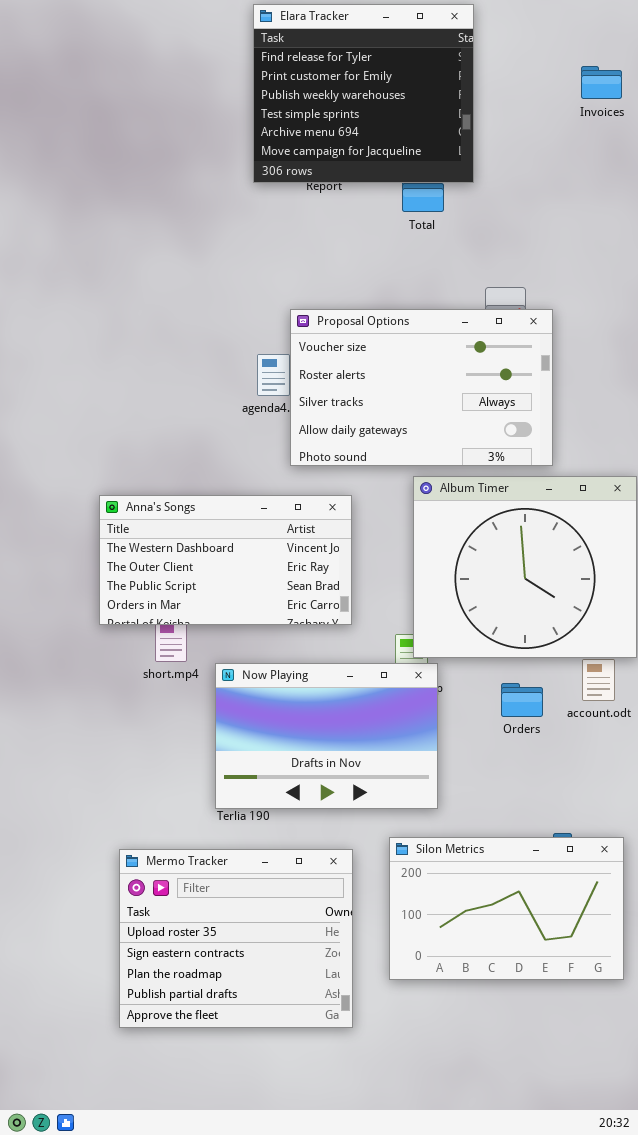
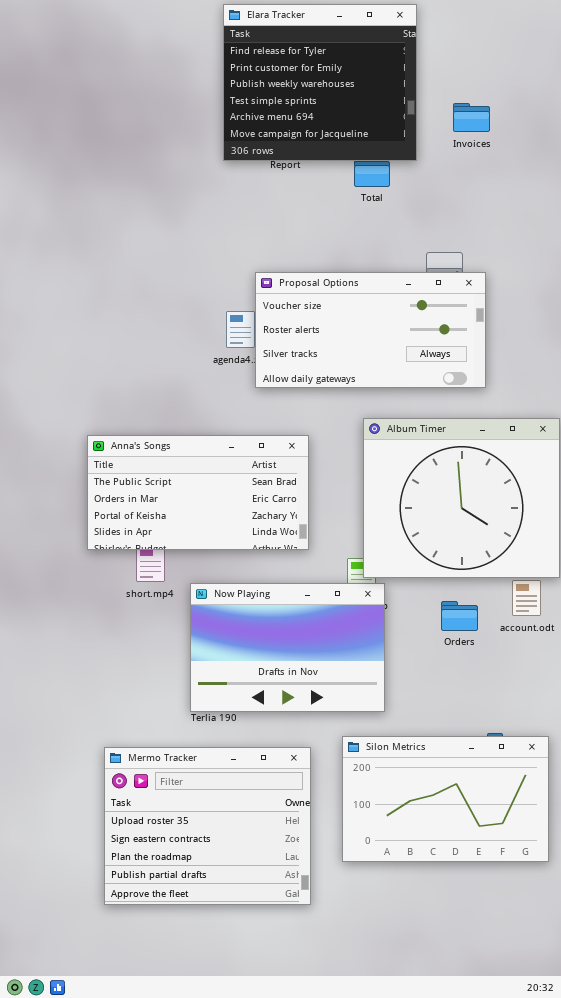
Invoices: [581,66,622,99] -> [453,103,490,132], moved
Proposal Options: [290,309,553,466] -> [255,272,486,388], resized
Anna's Songs: [99,495,352,625] -> [87,435,309,550], scrolled down 2 rows

